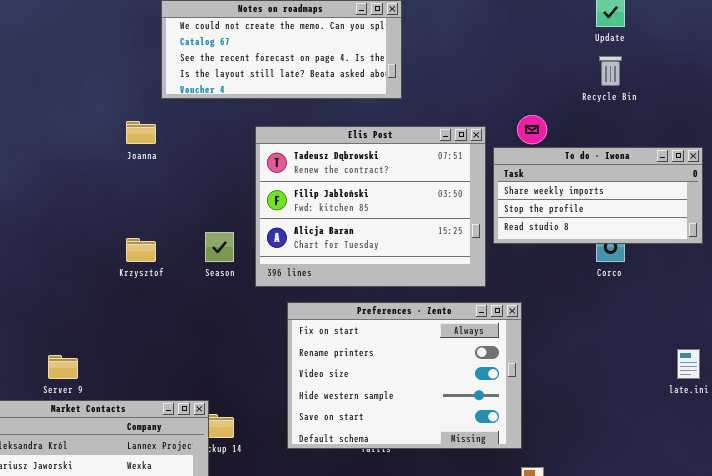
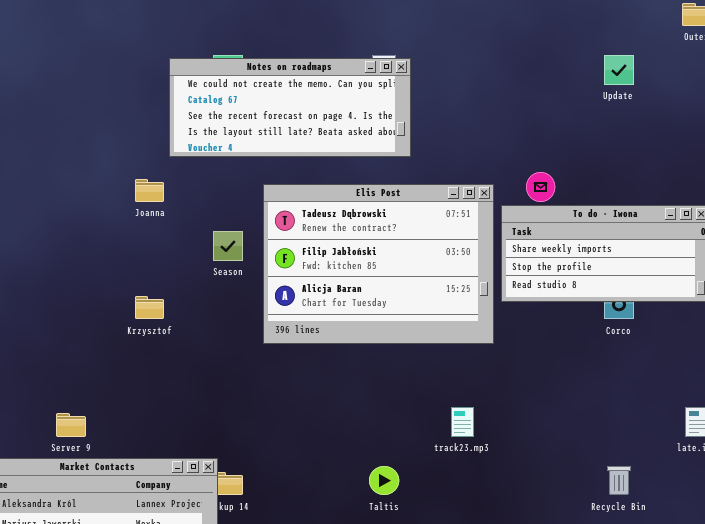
Recycle Bin: [599,56,622,86] -> [607,466,631,495], moved
Season: [205,232,234,262] -> [213,231,243,261], moved
Preferences - Zento: [287,302,522,449] -> none, closed

